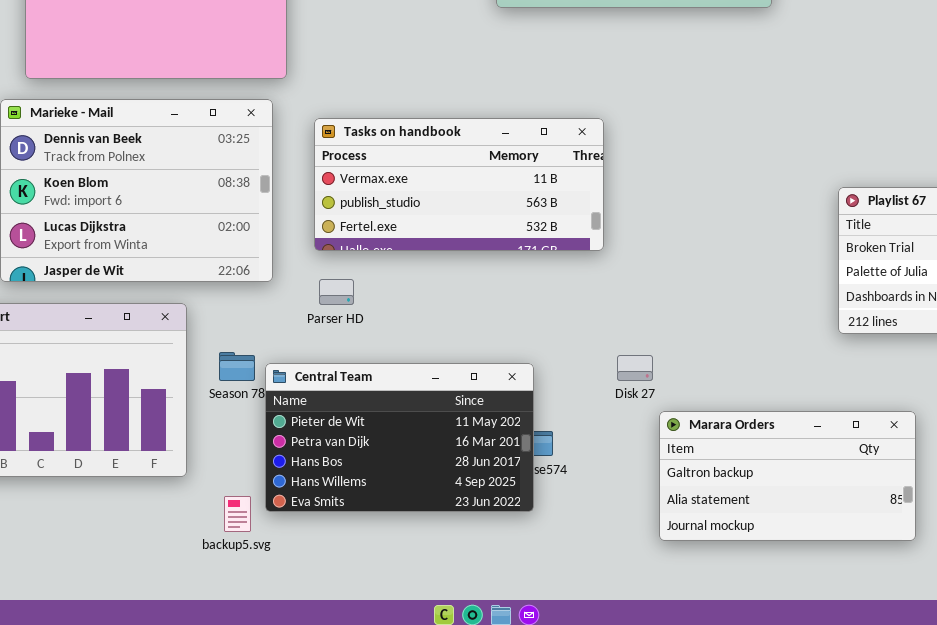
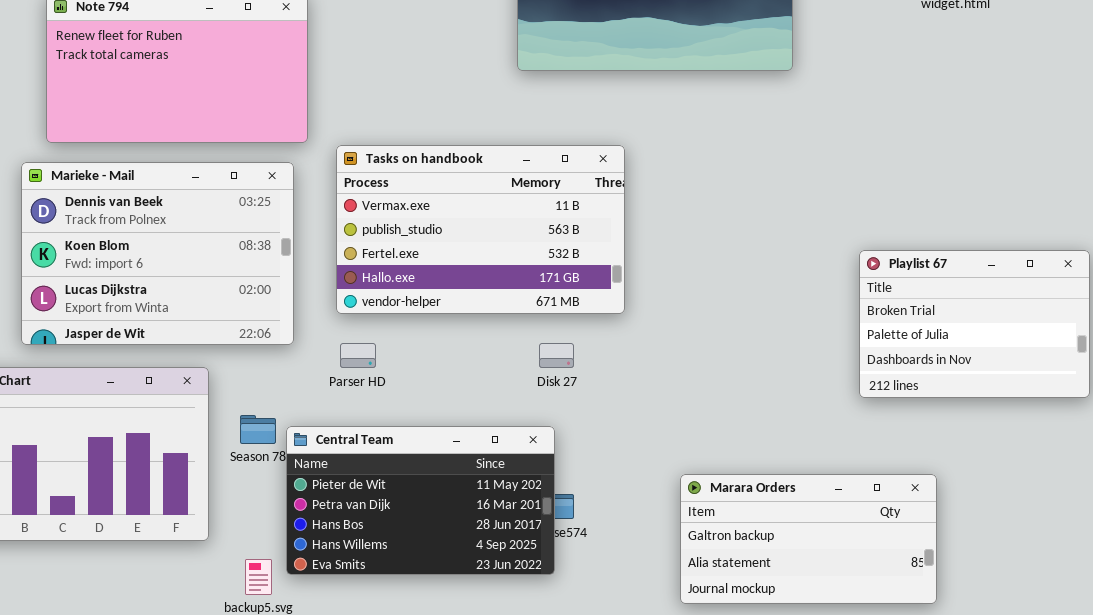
Tasks on handbook: [314,118,604,251] -> [336,145,625,314], resized
Disk 27: [617,355,653,381] -> [539,343,574,368], moved

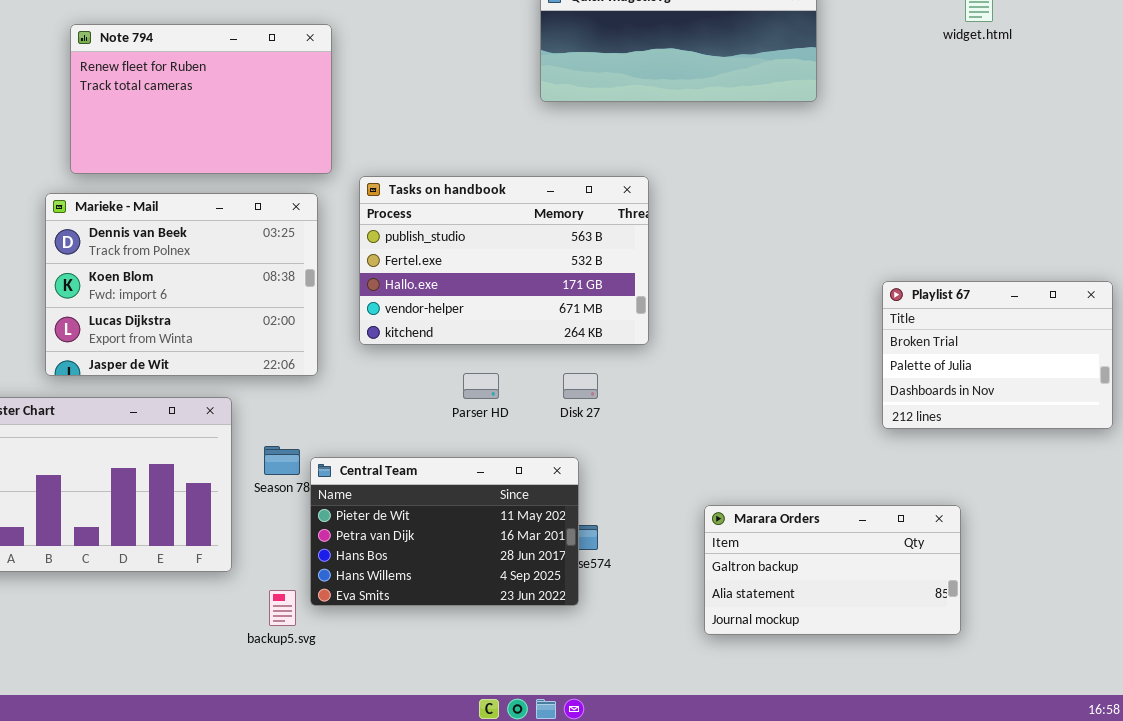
Tasks on handbook: [336,145,625,314] -> [359,176,649,345], scrolled down 1 row
Parser HD: [340,343,376,368] -> [463,373,499,399], moved

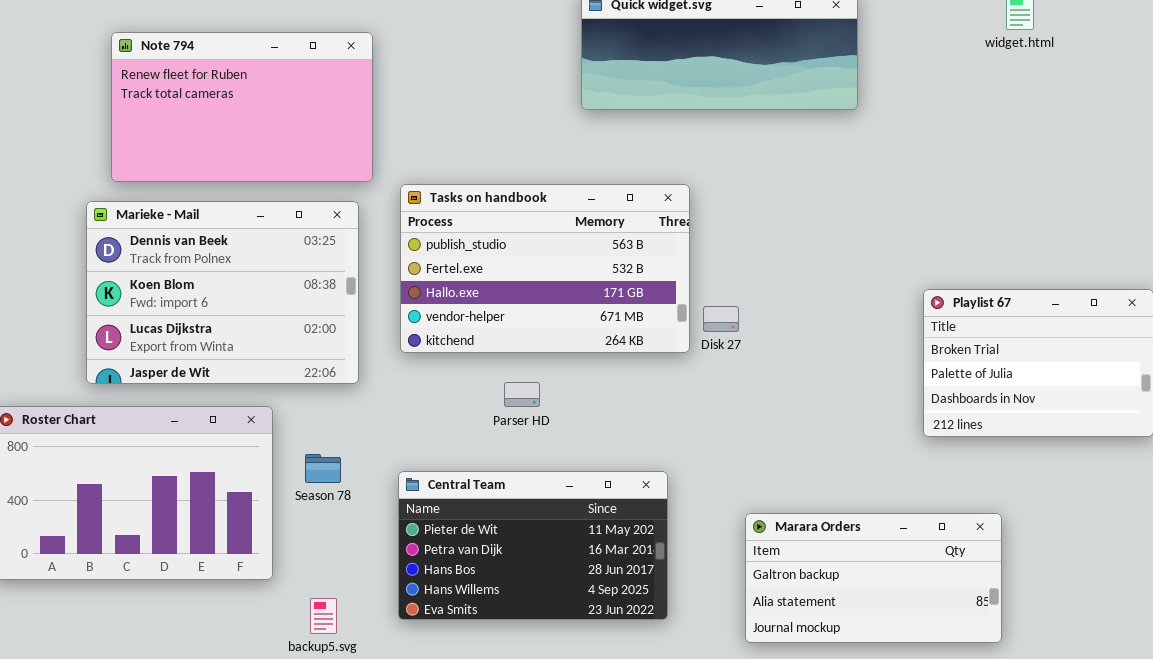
Disk 27: [563,373,598,399] -> [703,306,739,332], moved
Central Team: [310,457,579,606] -> [398,471,668,620], moved

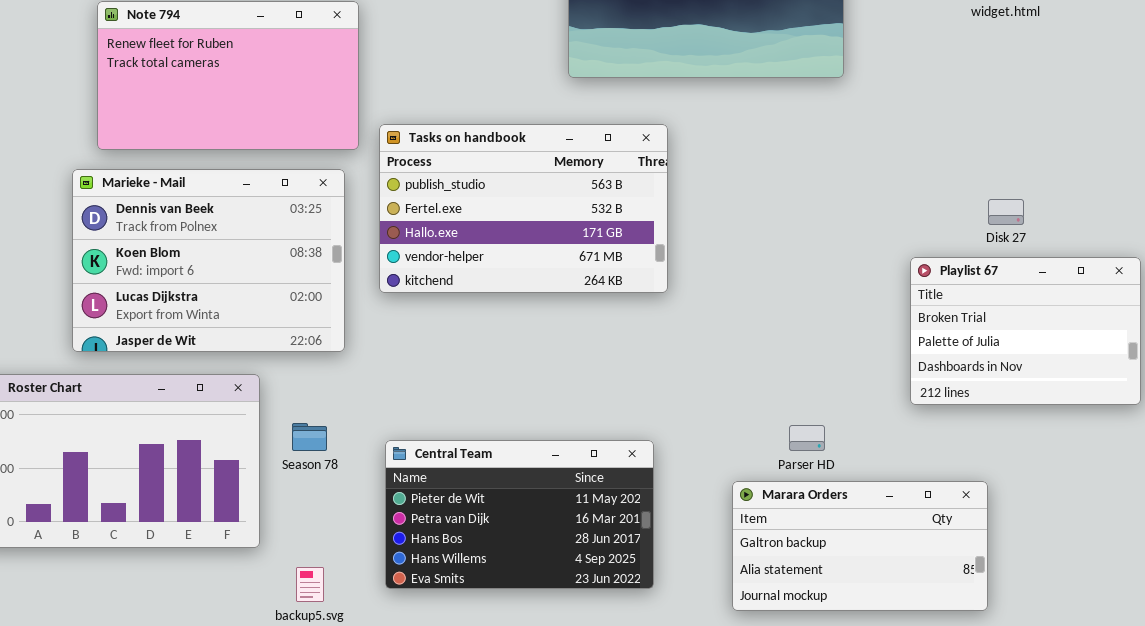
Tasks on handbook: [400,184,690,353] -> [379,124,668,293], moved
Disk 27: [703,306,739,332] -> [988,199,1024,225], moved
Parser HD: [504,382,540,407] -> [789,425,825,451], moved

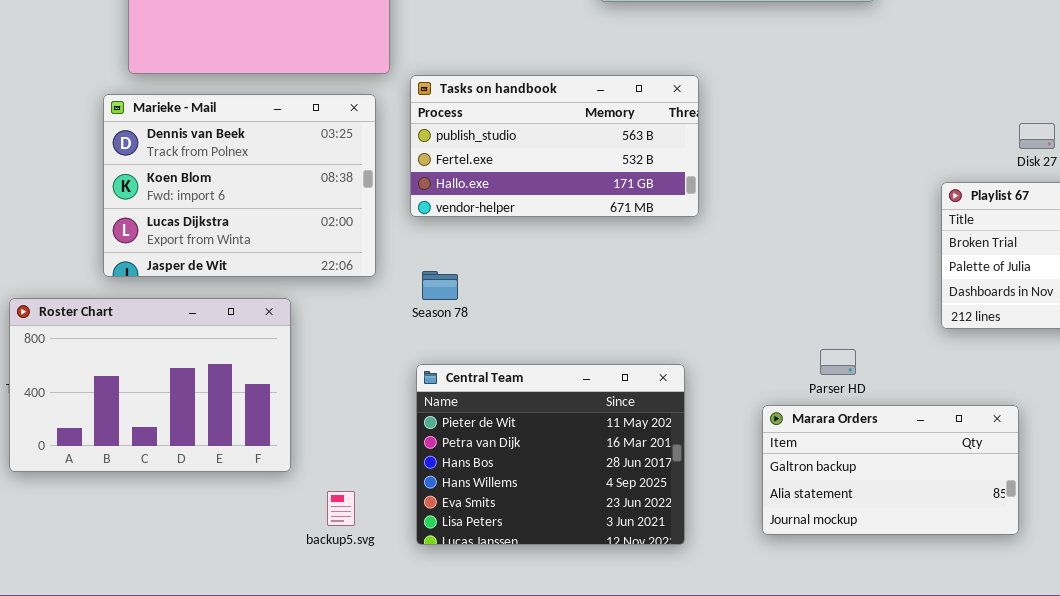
Tasks on handbook: [379,124,668,293] -> [410,75,699,217], resized
Season 78: [292,423,327,451] -> [422,271,458,300], moved
Central Team: [385,440,654,589] -> [416,364,685,545], resized

